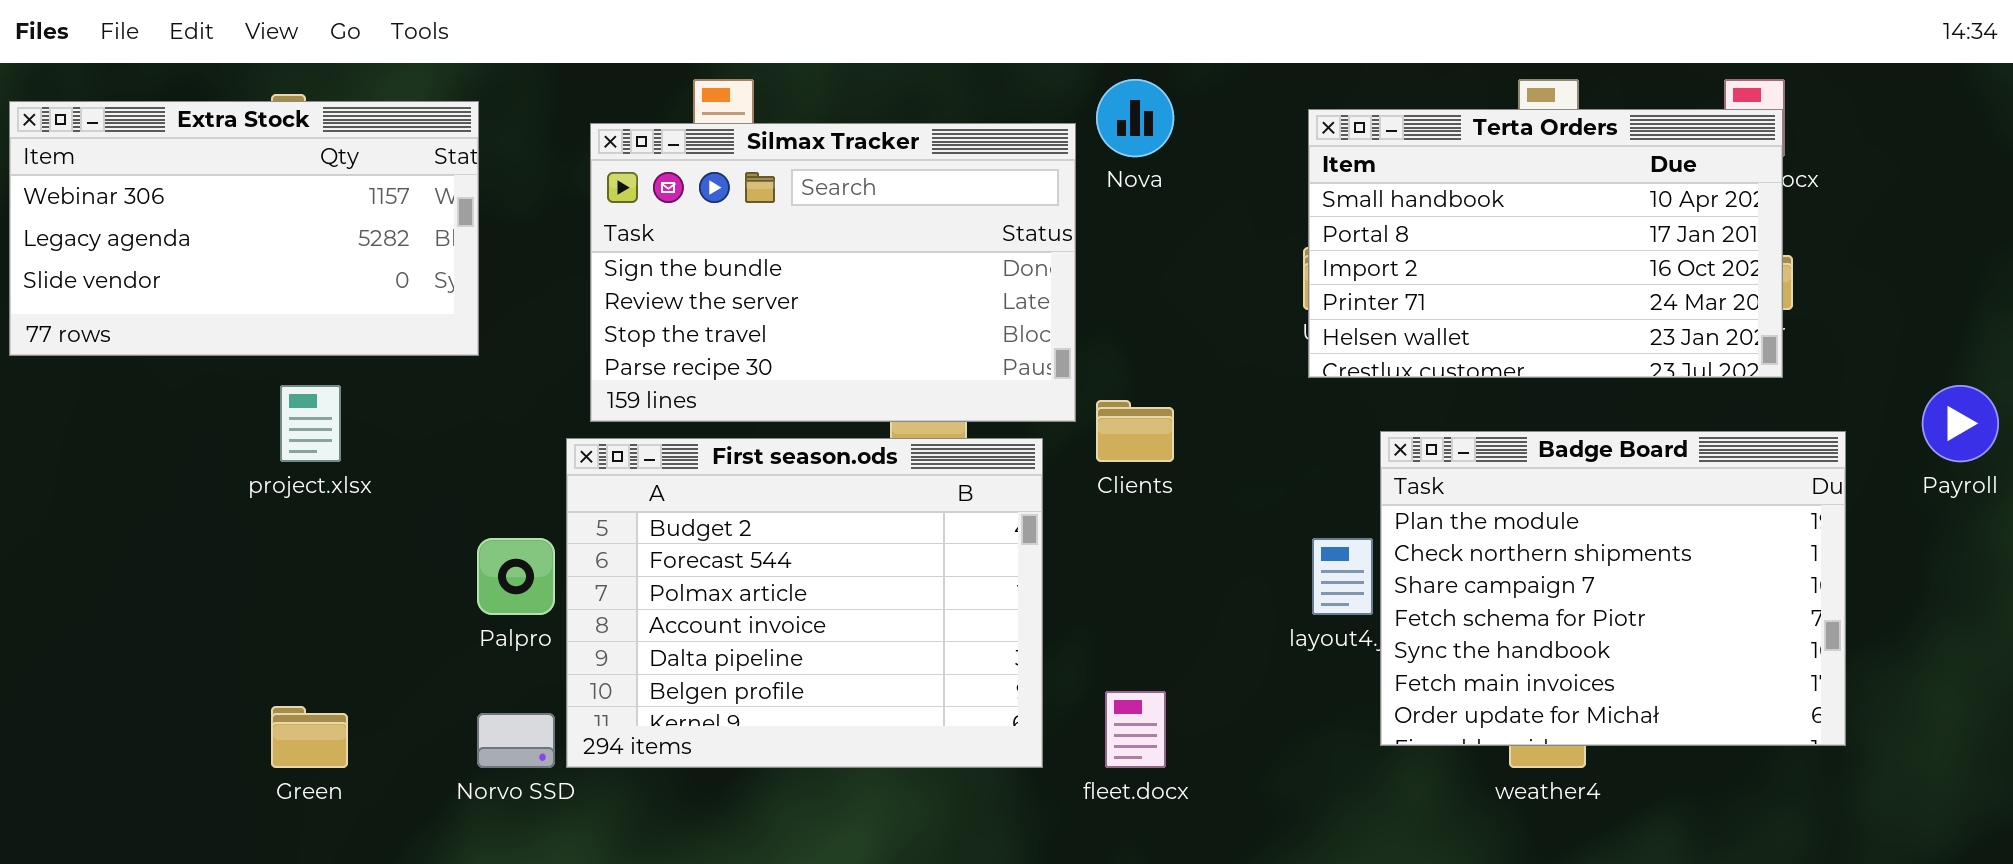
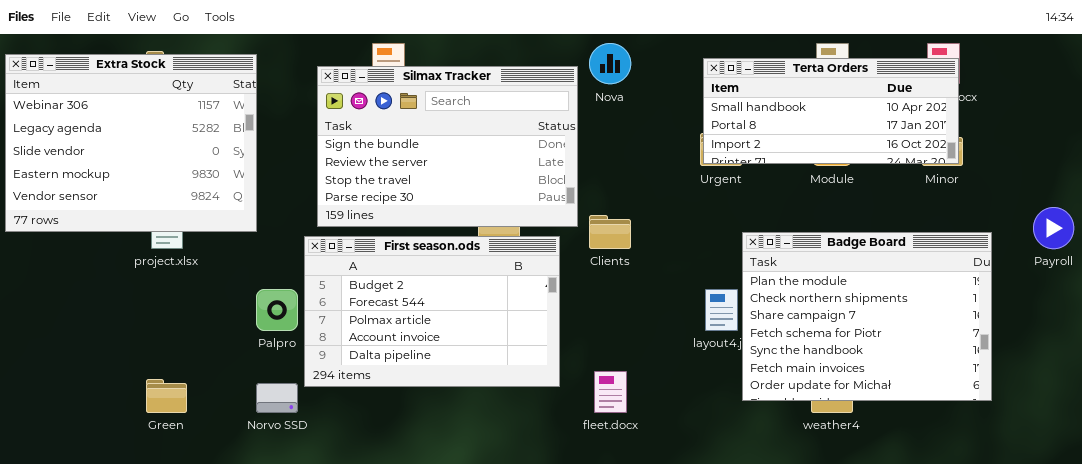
Extra Stock: [9,101,479,356] -> [5,54,257,232], resized
Terta Orders: [1308,109,1783,378] -> [703,58,959,164], resized
First season.ods: [566,438,1043,768] -> [304,236,560,387], resized

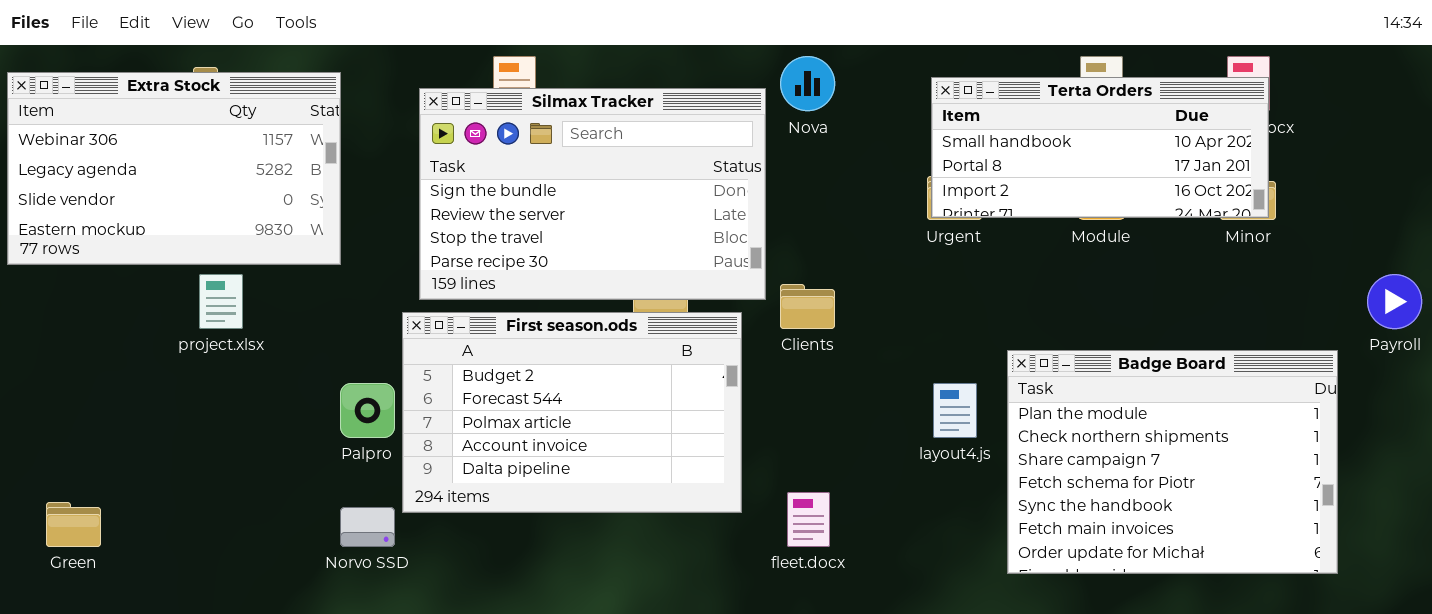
Extra Stock: [5,54,257,232] -> [7,72,341,265], resized
Badge Board: [742,232,992,401] -> [1007,350,1338,574], moved
Green: [146,379,187,413] -> [46,502,101,547], moved

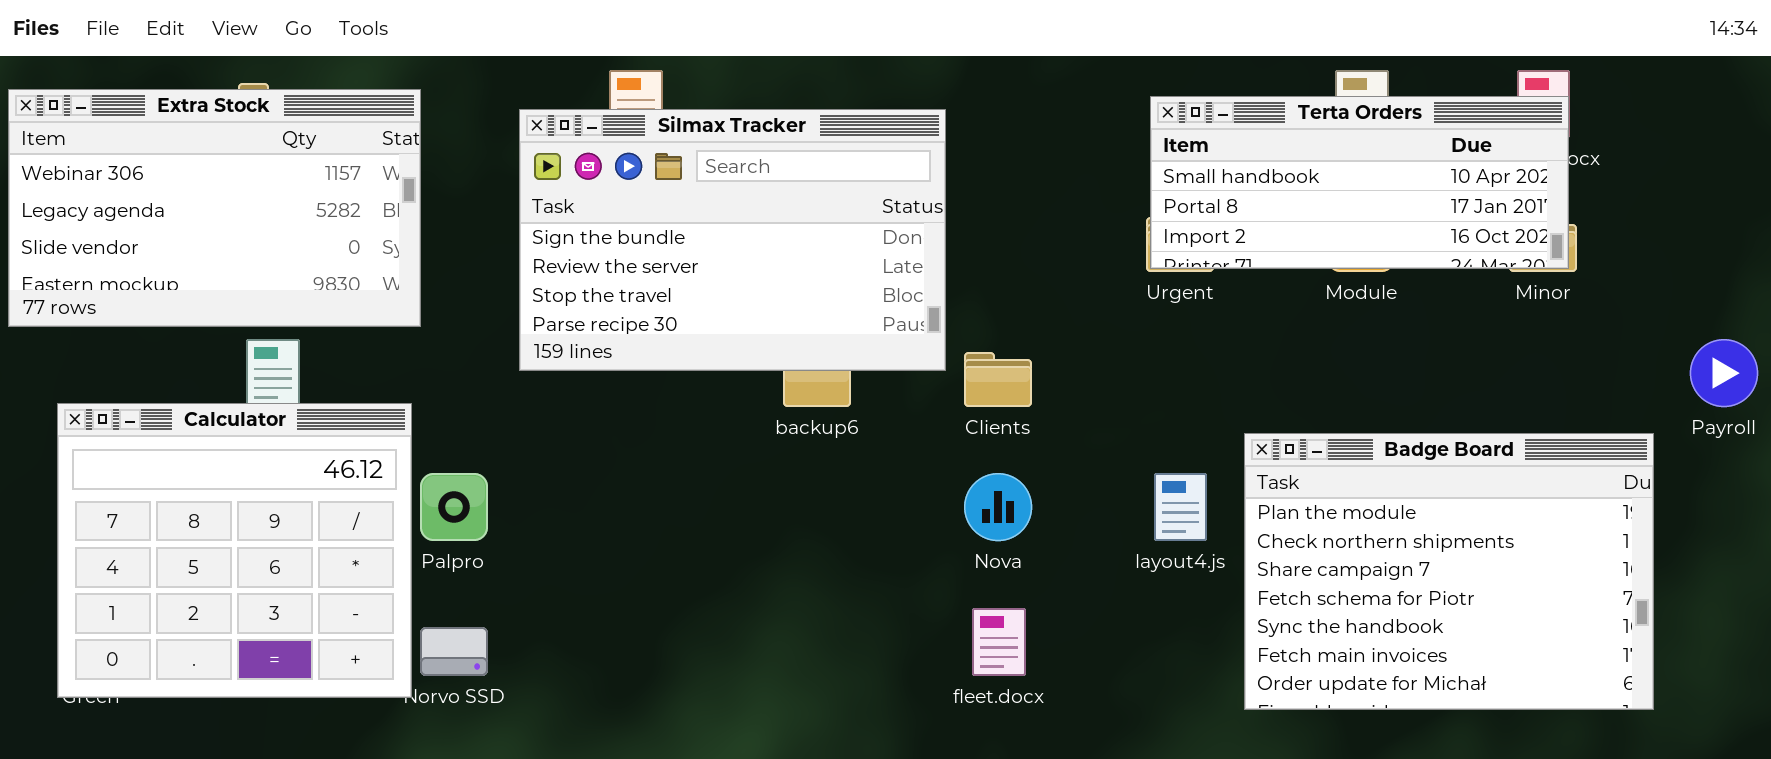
Nova: [780,56,835,111] -> [964,473,1032,541], moved
First season.ods: [402,312,742,513] -> none, closed
Calculator: none -> [57,403,412,698], opened

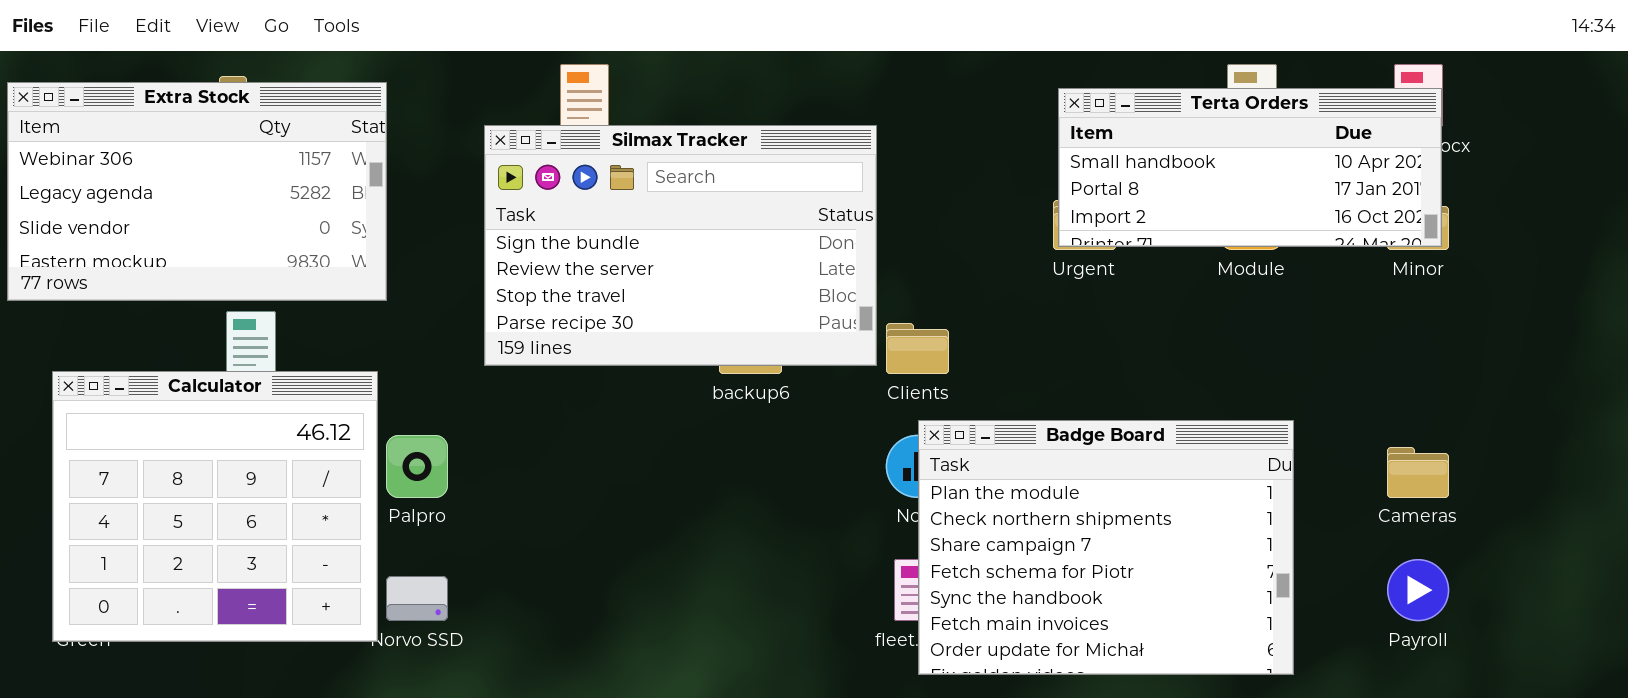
Silmax Tracker: [519,109,946,371] -> [484,125,877,366], moved
Payroll: [1690,339,1758,407] -> [1387,559,1449,621], moved
Badge Board: [1244,433,1654,710] -> [918,420,1294,675], moved

